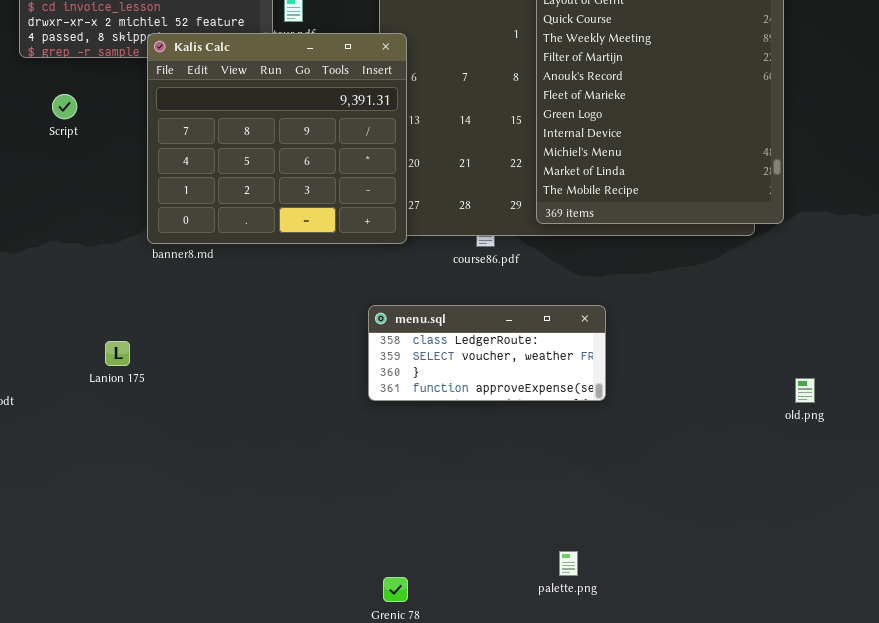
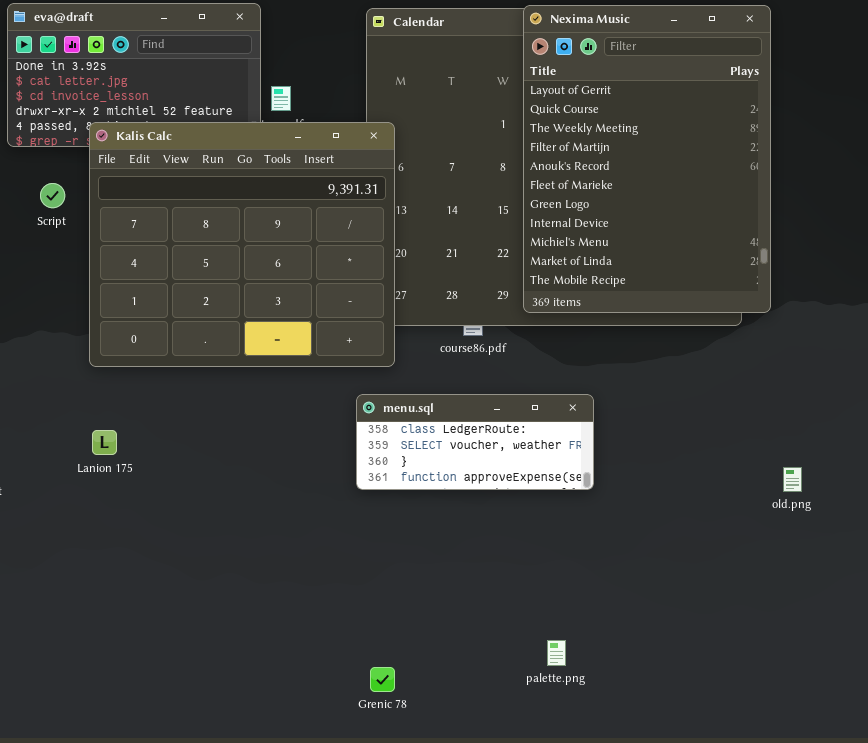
Kalis Calc: [147,33,407,244] -> [89,122,395,367], resized

